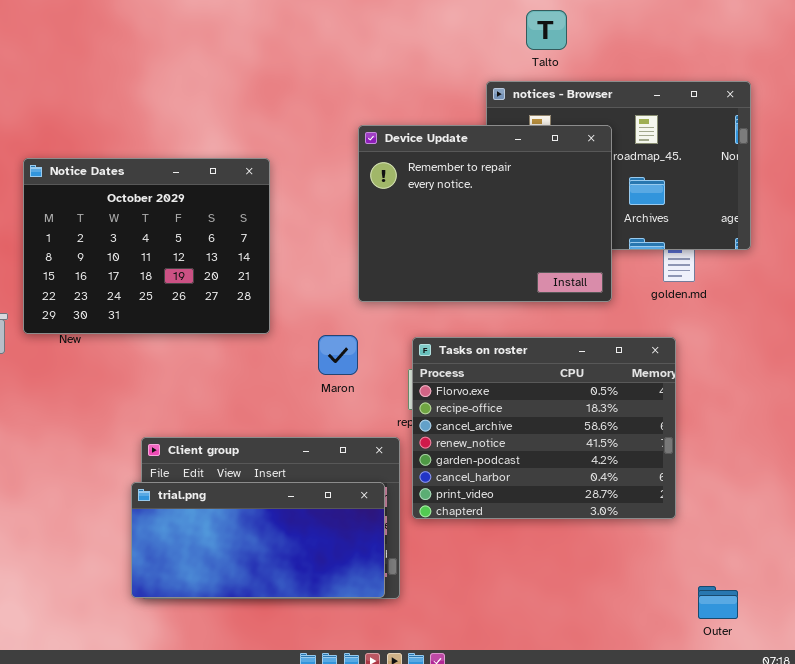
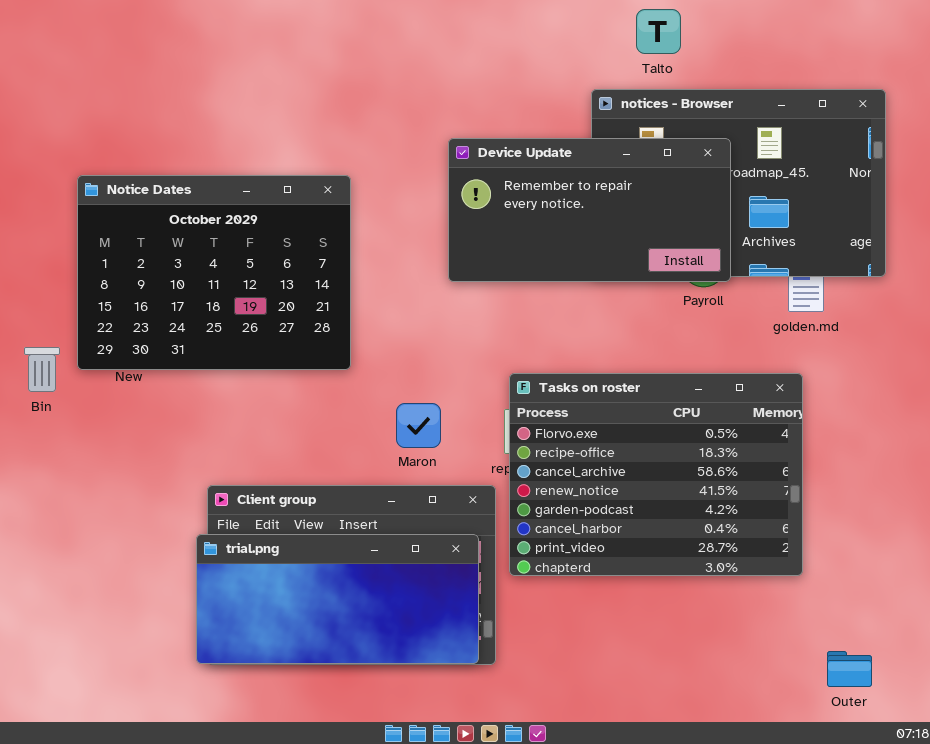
Device Update: [358,125,612,302] -> [448,138,731,282], resized
Maron: [318,335,358,375] -> [396,403,441,448], moved

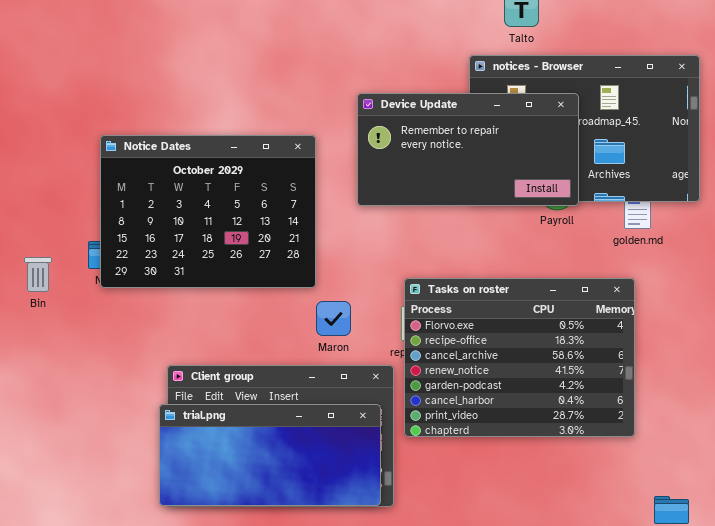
Notice Dates: [77,175,351,370] -> [100,135,316,288], moved

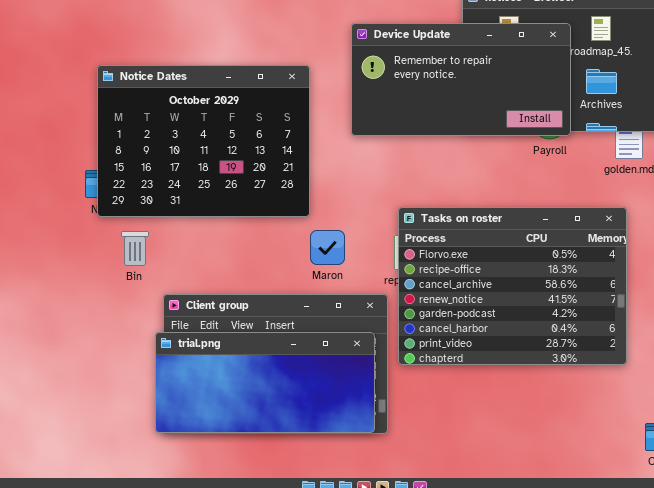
Bin: [24,257,52,292] -> [121,231,149,266], moved

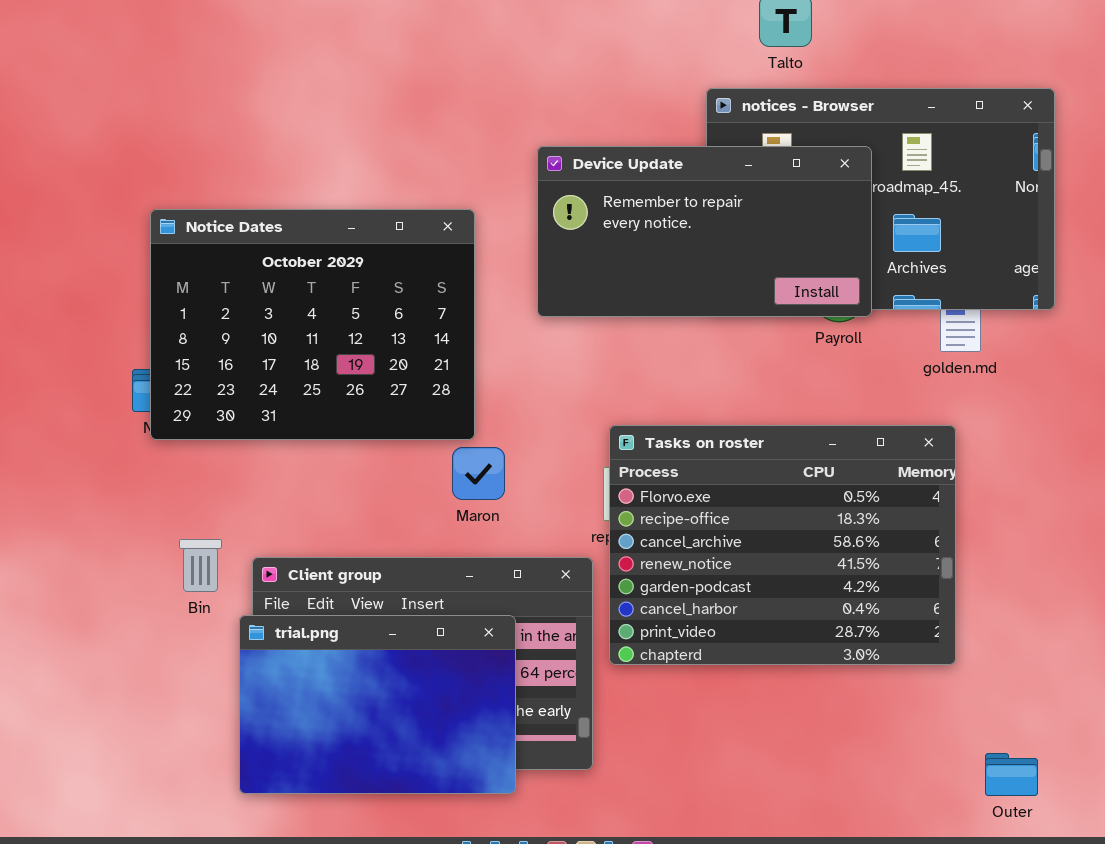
Maron: [310,230,345,265] -> [452,447,505,500], moved
Bin: [121,231,149,266] -> [179,539,222,592], moved
trial.png: [155,332,375,433] -> [239,615,516,794], resized

